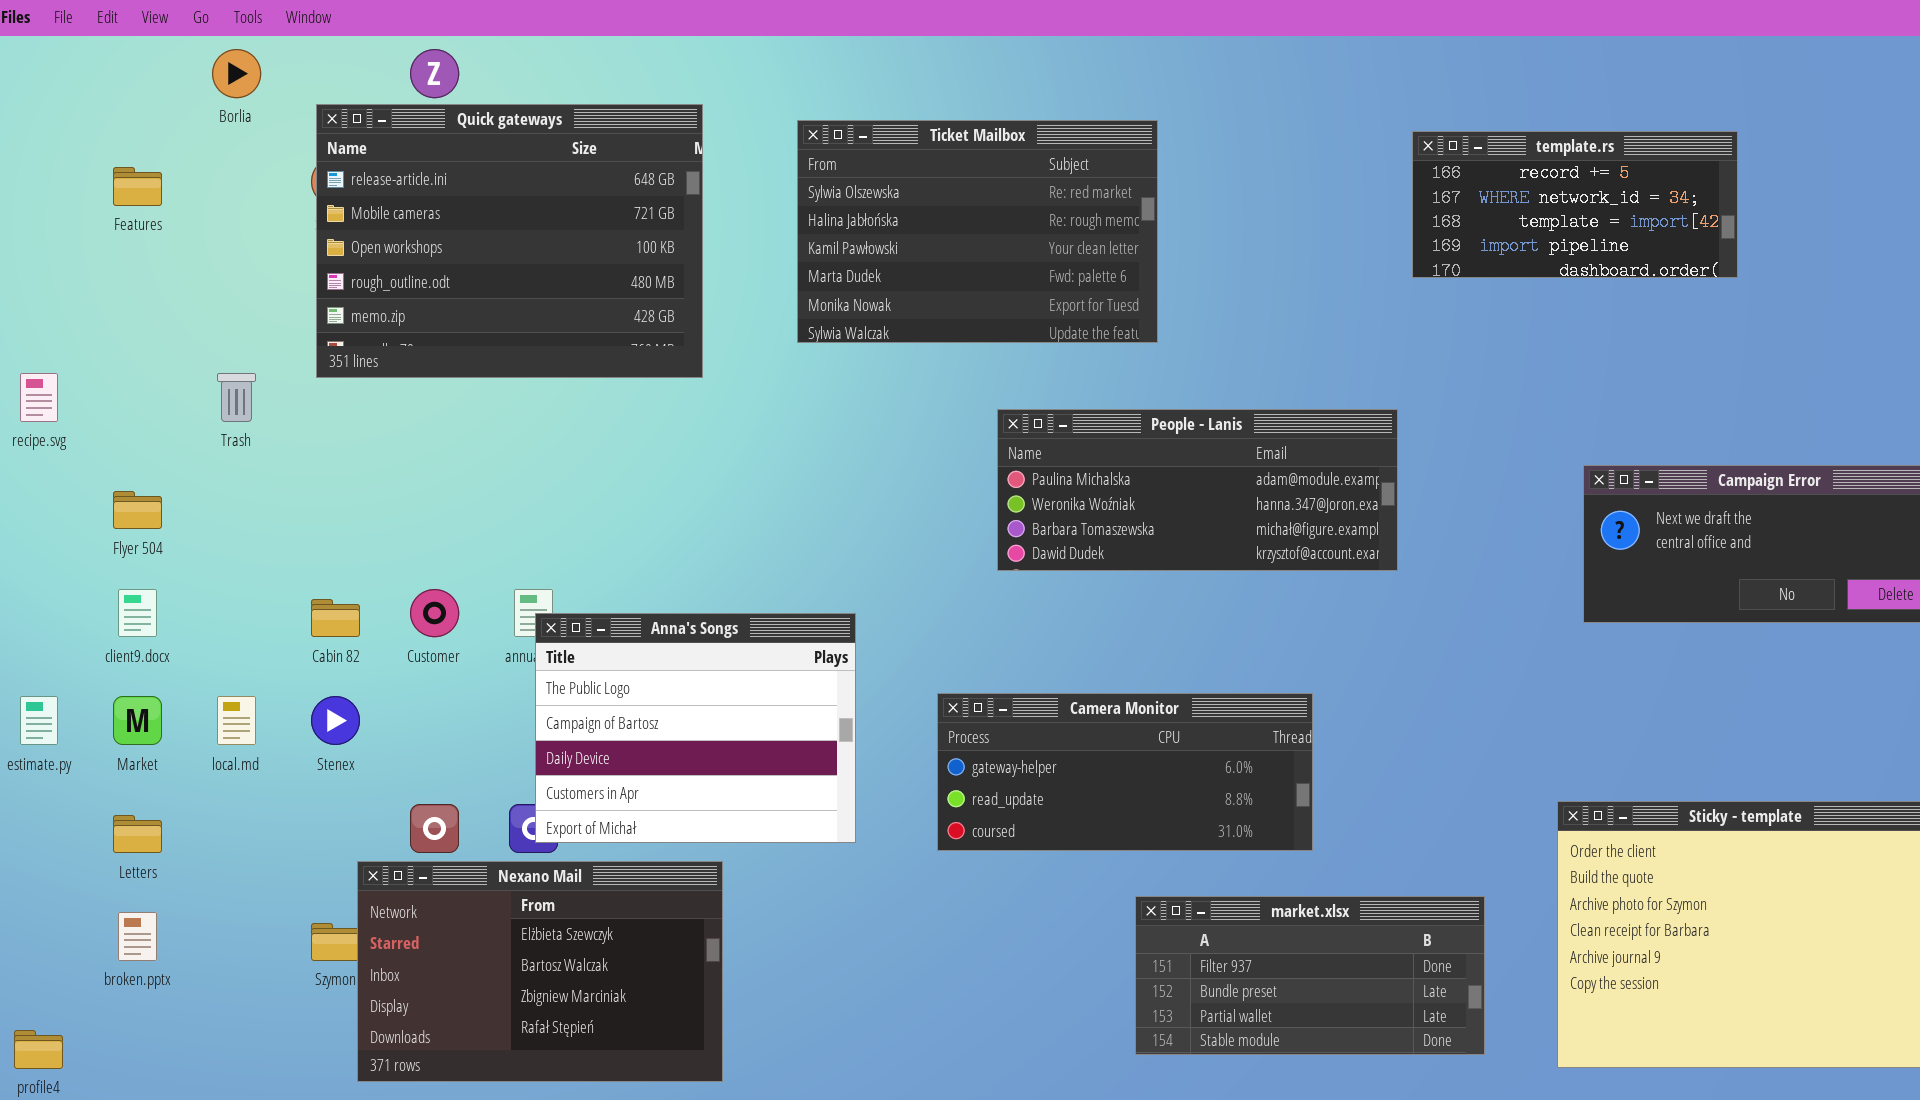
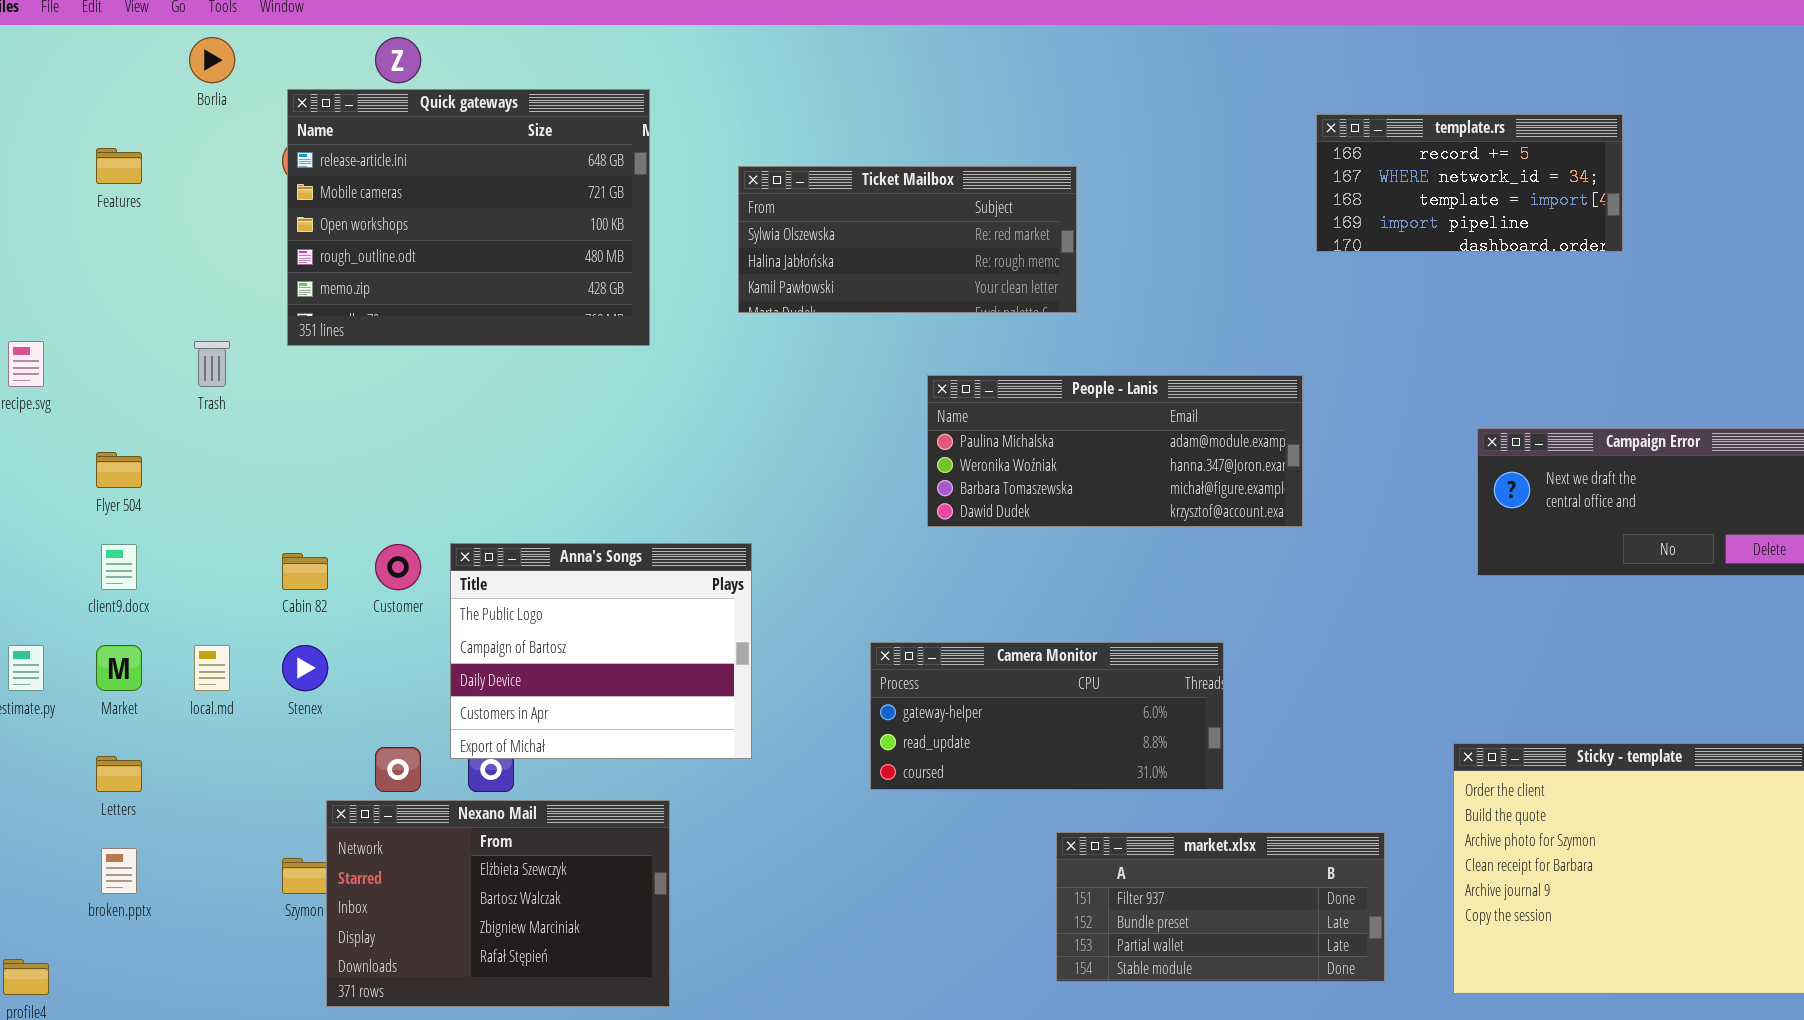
Ticket Mailbox: [797,120,1158,343] -> [738,166,1077,313], resized
Anna's Songs: [535,613,856,843] -> [450,543,752,759], moved

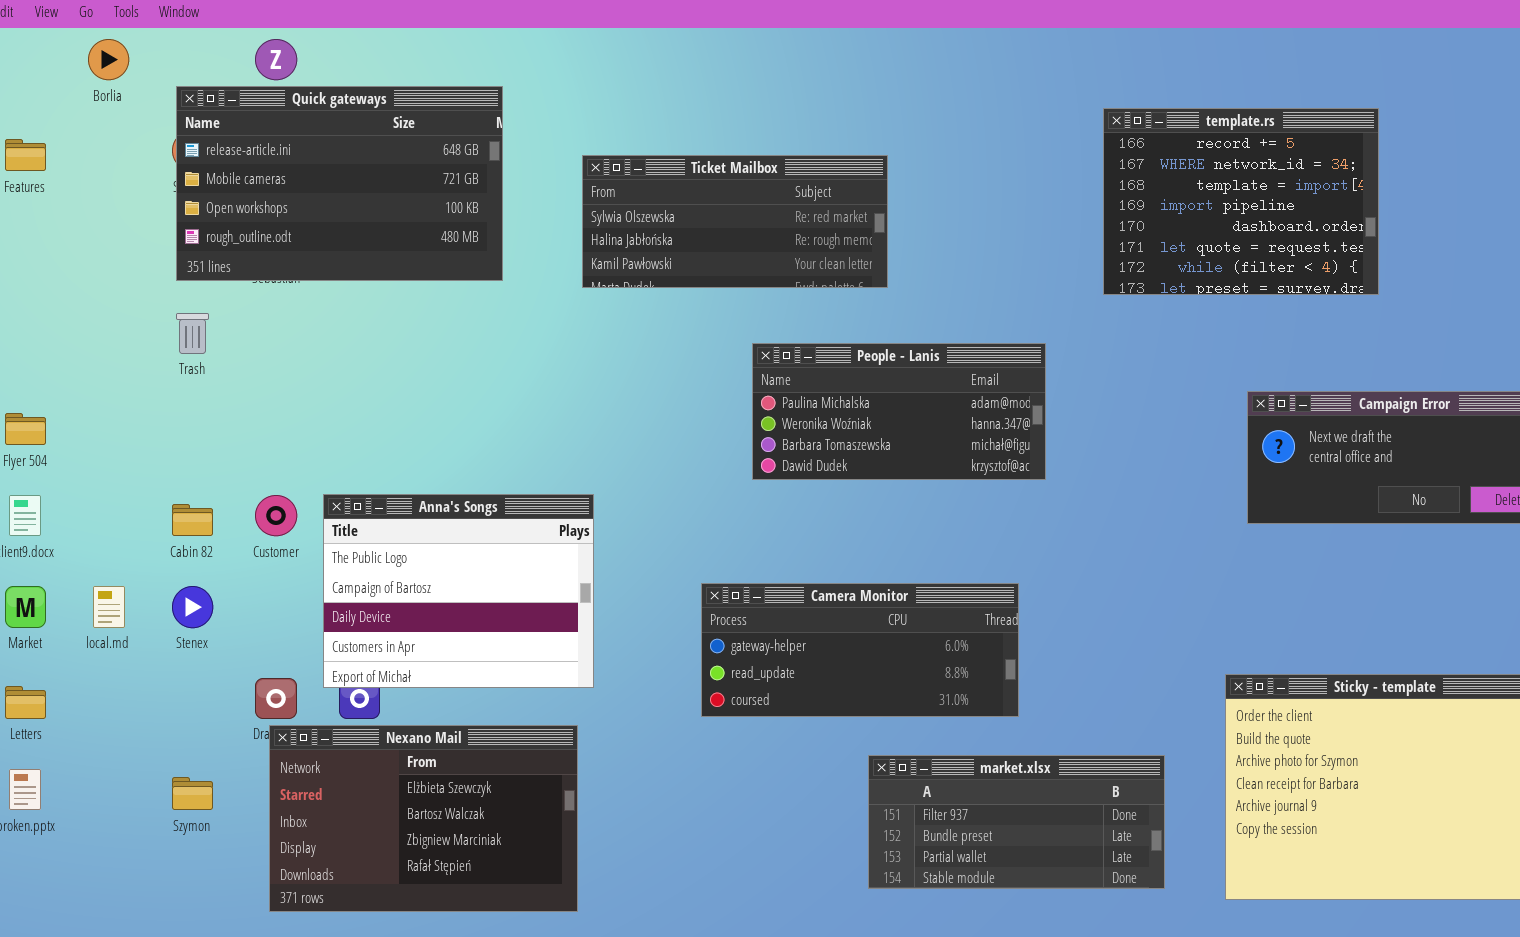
Quick gateways: [287,89,650,346] -> [176,86,503,281], resized
template.rs: [1316,114,1623,252] -> [1103,108,1379,295], resized
Trash: [194,341,230,387] -> [176,313,209,354], moved
People - Lanis: [927,375,1303,527] -> [752,343,1046,480], resized
Nexano Mail: [326,800,670,1007] -> [269,725,578,912], moved

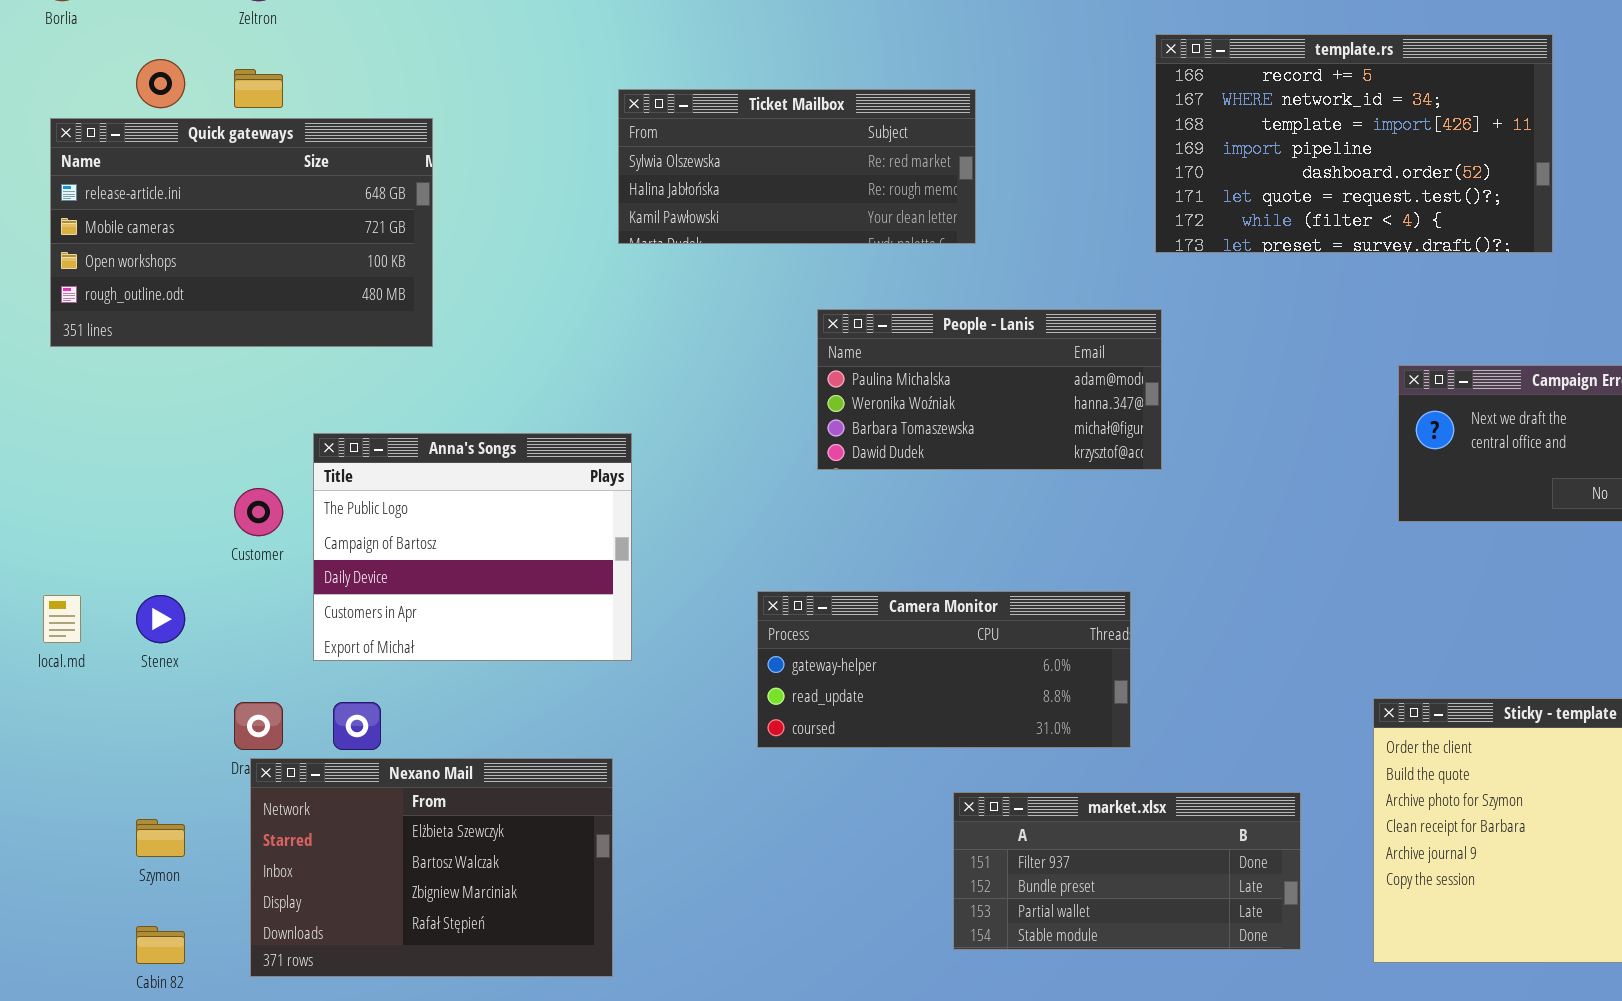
Quick gateways: [176,86,503,281] -> [50,118,433,347], moved
template.rs: [1103,108,1379,295] -> [1155,34,1553,253], resized
Anna's Songs: [323,494,594,688] -> [313,433,632,661], moved
Cabin 82: [172,504,213,536] -> [136,926,185,964], moved

